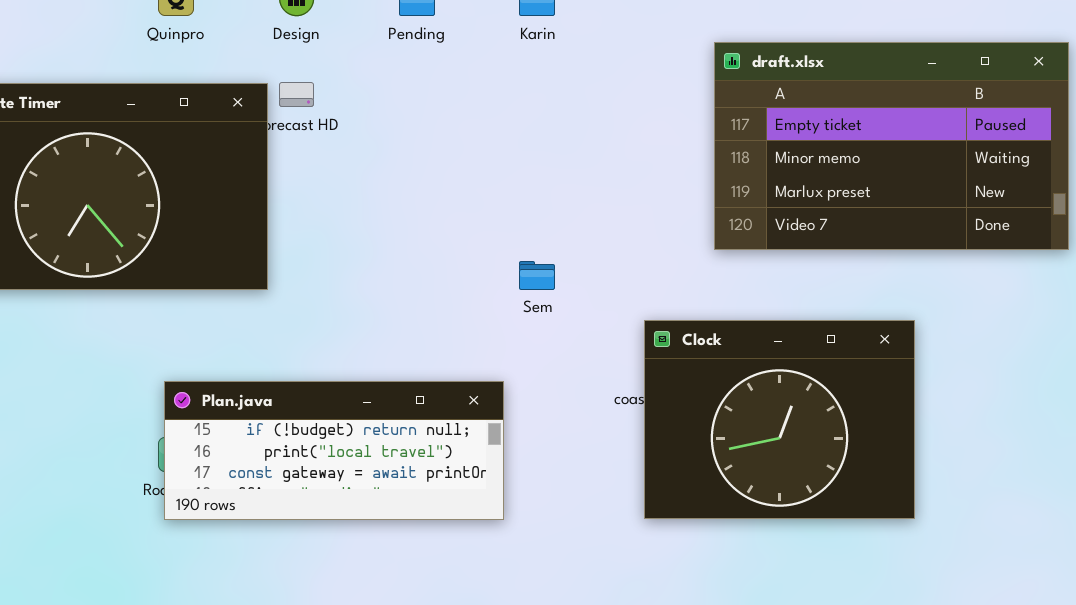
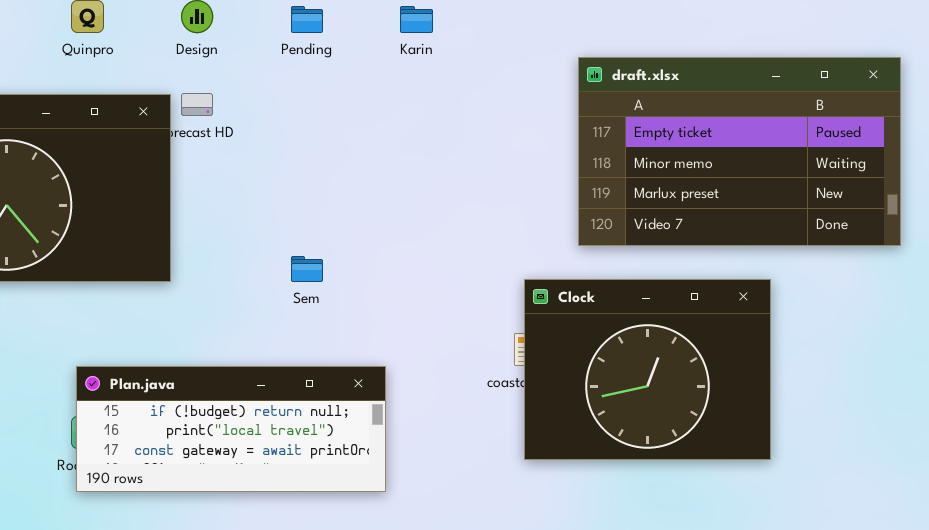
Sem: [519,261,555,290] -> [291,256,323,282], moved
Clock: [644,320,915,519] -> [524,279,771,460], moved

